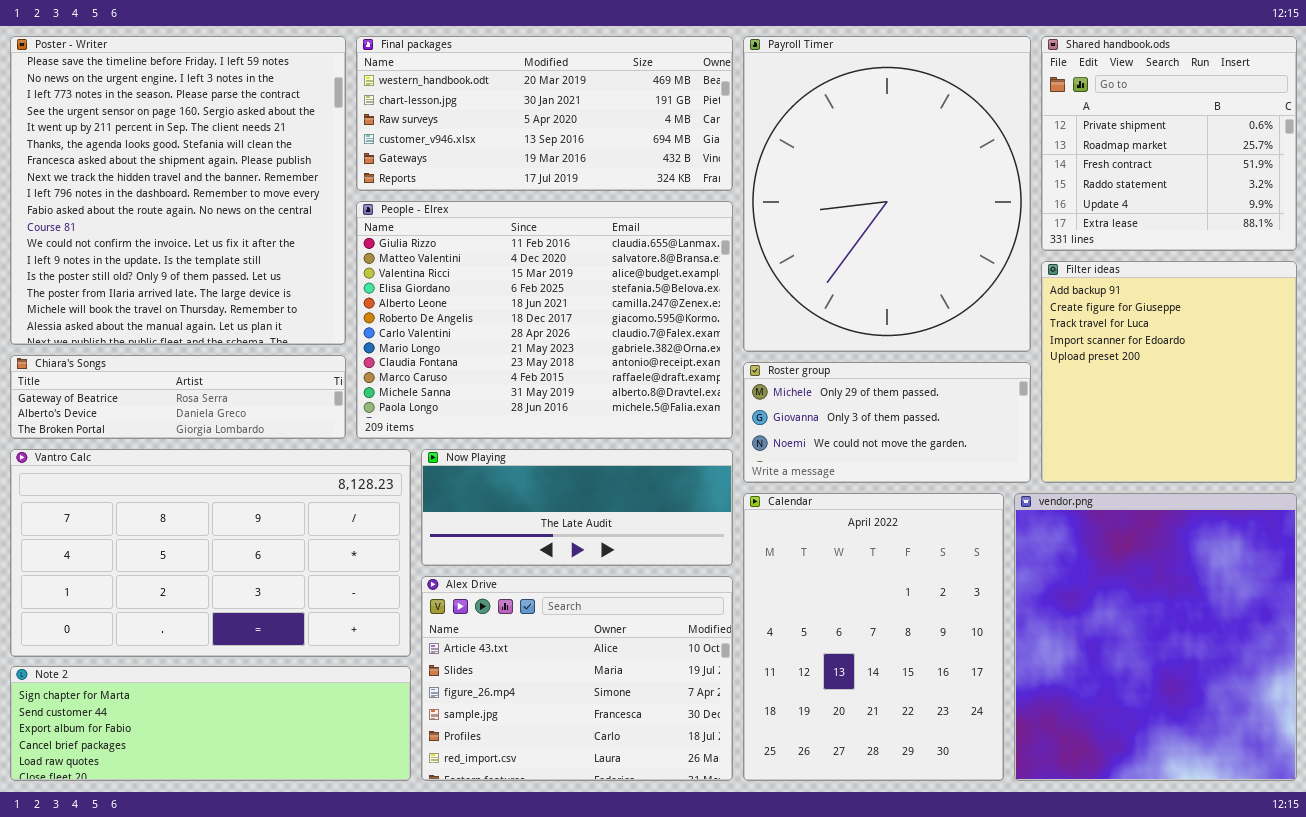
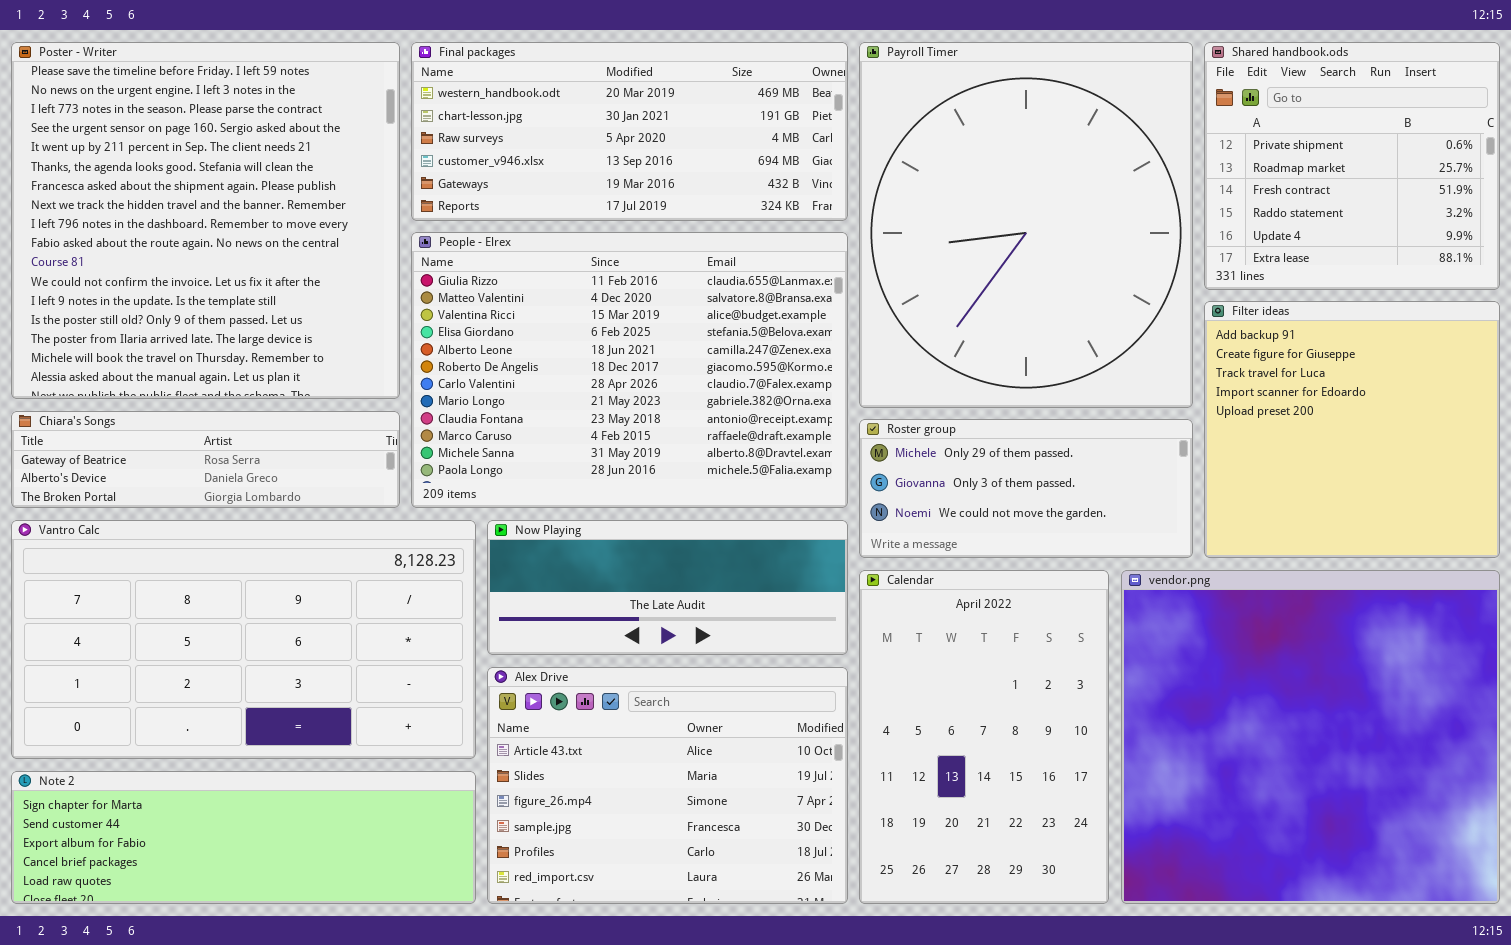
Calendar: [743,493,1004,781] -> [859,570,1109,904], resized
vendor.png: [1014,493,1297,781] -> [1121,570,1500,904], resized

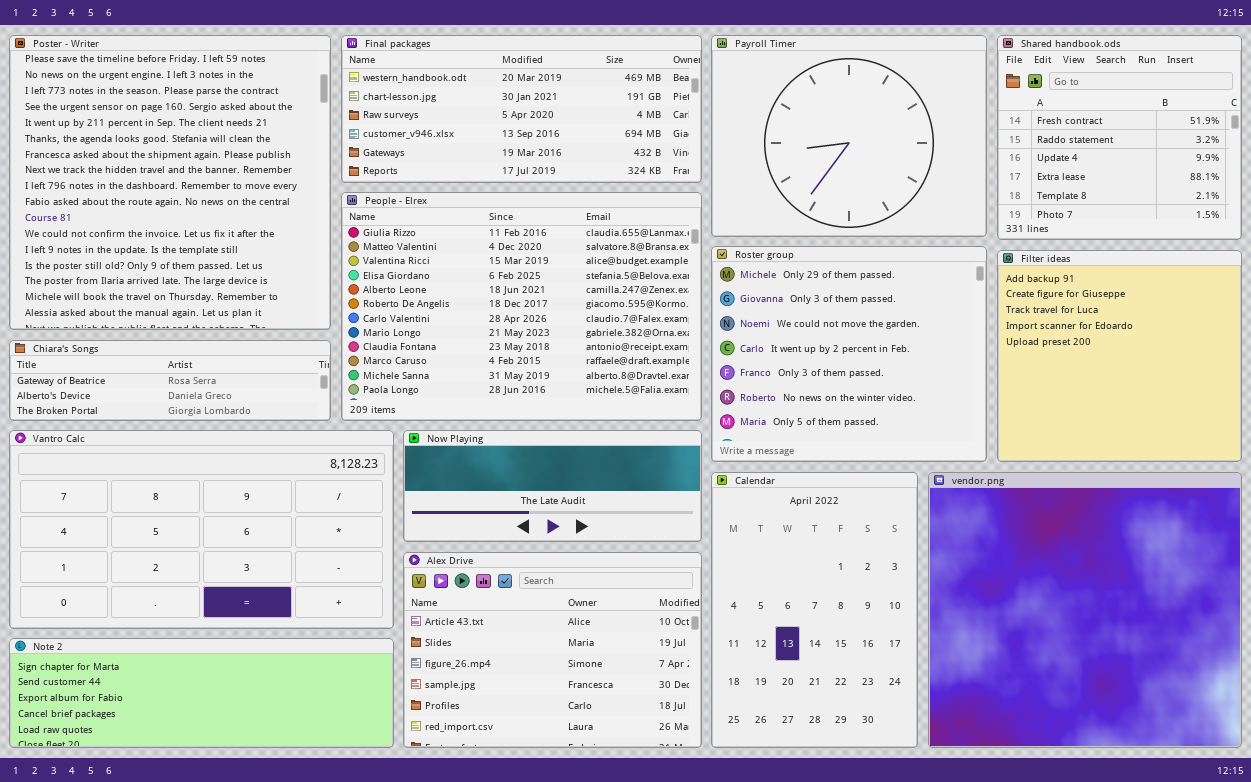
Payroll Timer: [859,42,1193,408] -> [711,35,987,237], resized
Shared handbook.ods: [1204,42,1500,290] -> [997,35,1242,240], scrolled down 2 rows
Roster group: [859,419,1193,558] -> [711,246,987,462], resized

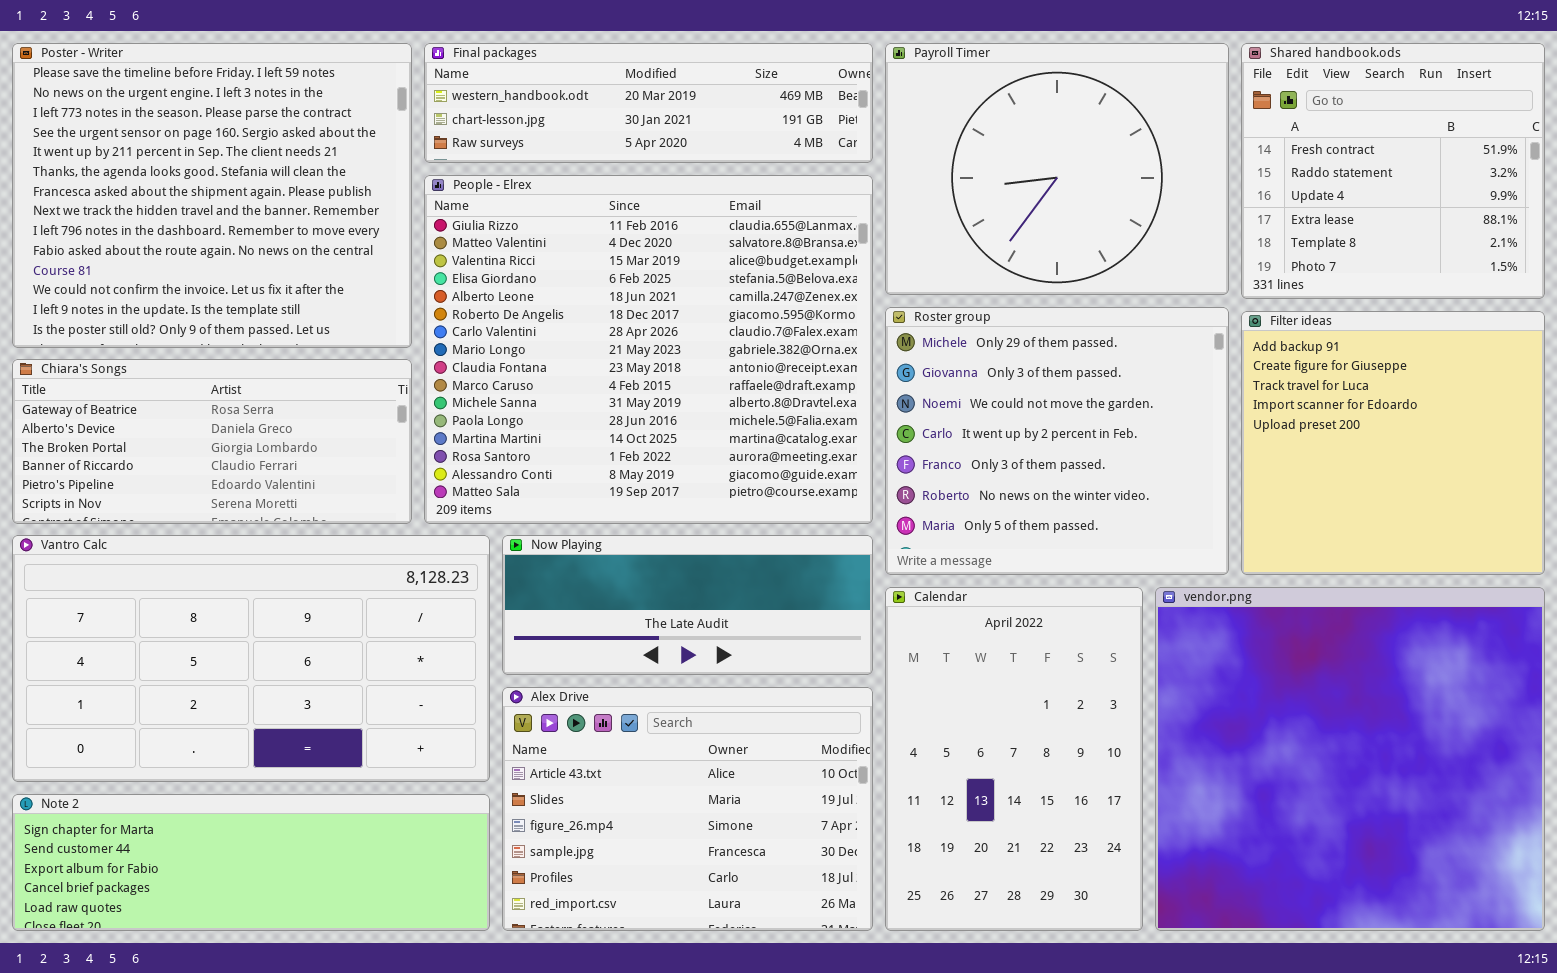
Poster - Writer: [9,35,331,330] -> [12,43,412,348], resized
Final packages: [341,35,702,183] -> [424,43,873,163], resized
People - Elrex: [341,192,702,421] -> [424,175,873,524], resized
Chiara's Songs: [9,340,331,421] -> [12,359,412,524], resized

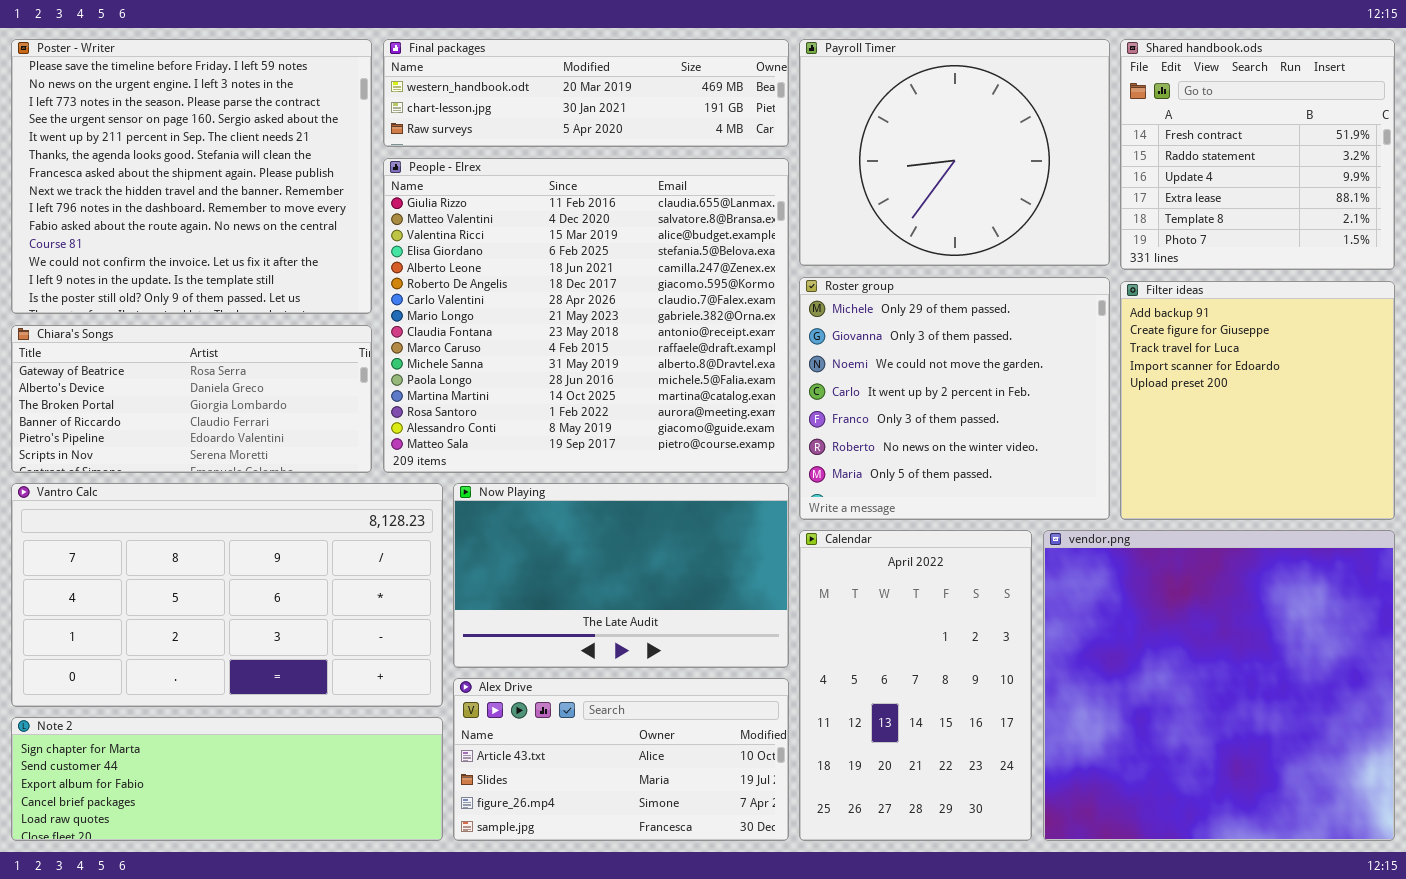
Now Playing: [502,535,873,675] -> [453,483,789,668], resized
Alex Drive: [502,687,873,931] -> [453,678,789,841], resized

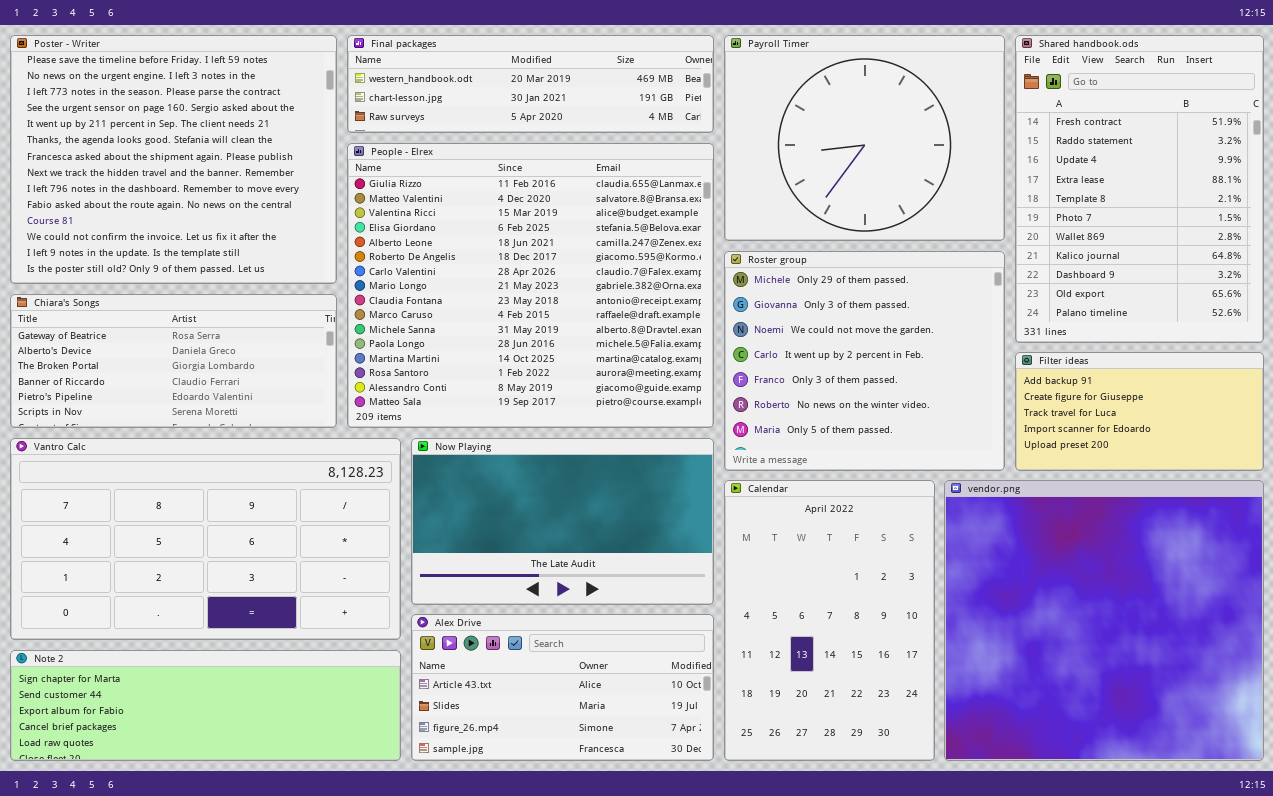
Shared handbook.ods: [1120,39,1395,270] -> [1015,35,1264,343], resized
Filter ideas: [1120,281,1395,520] -> [1015,352,1264,471], resized

